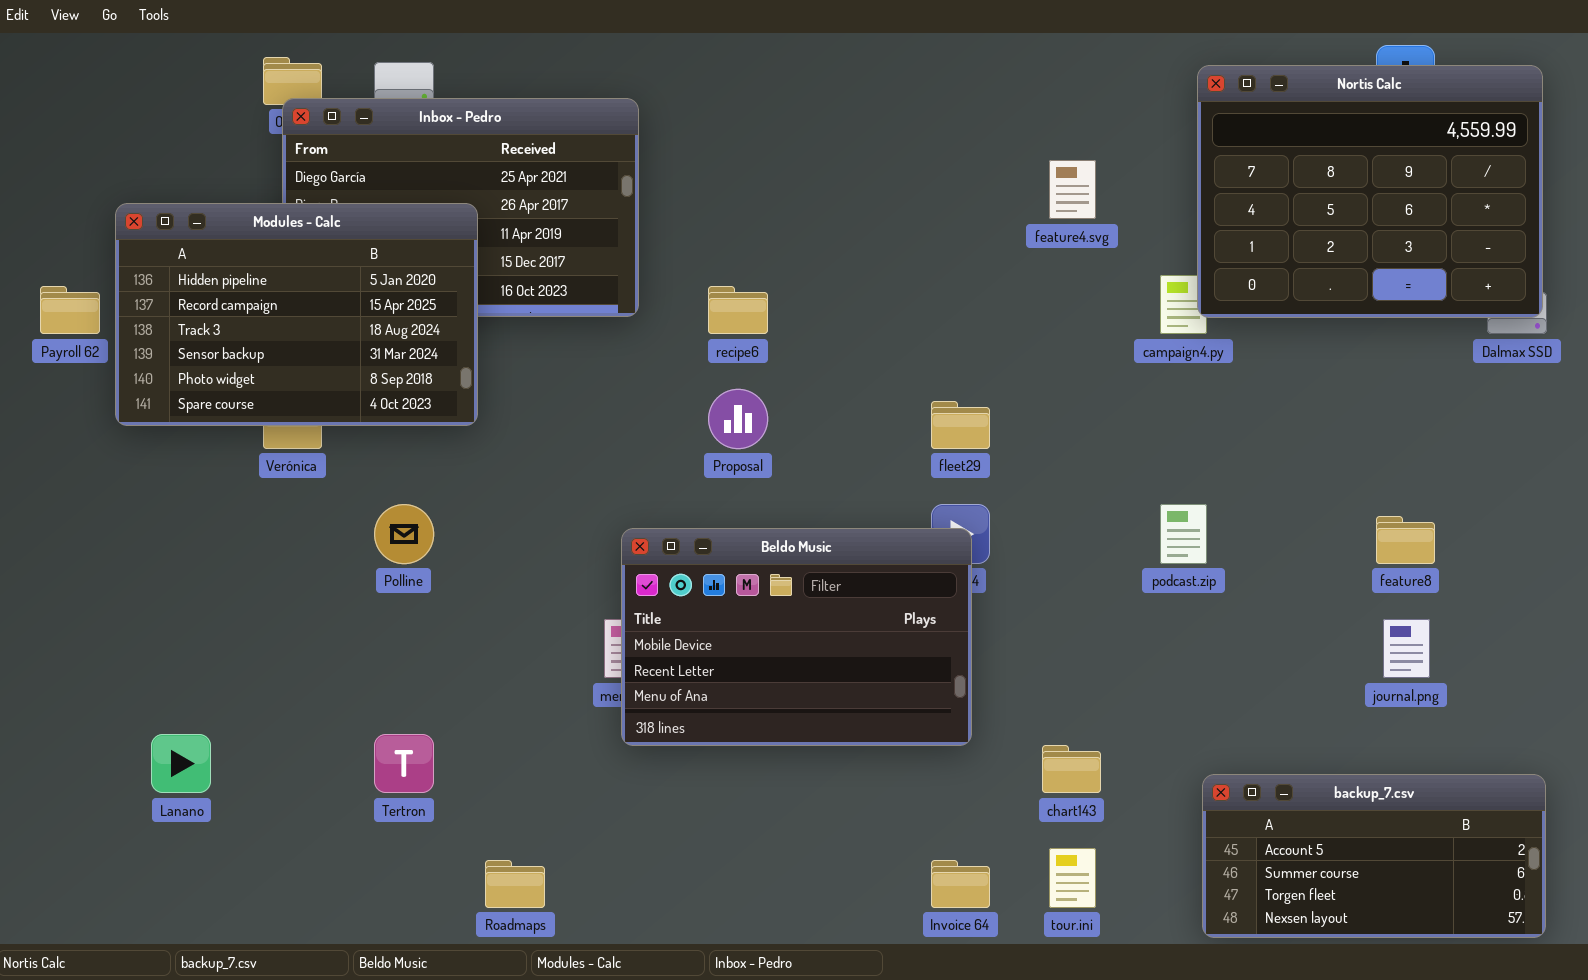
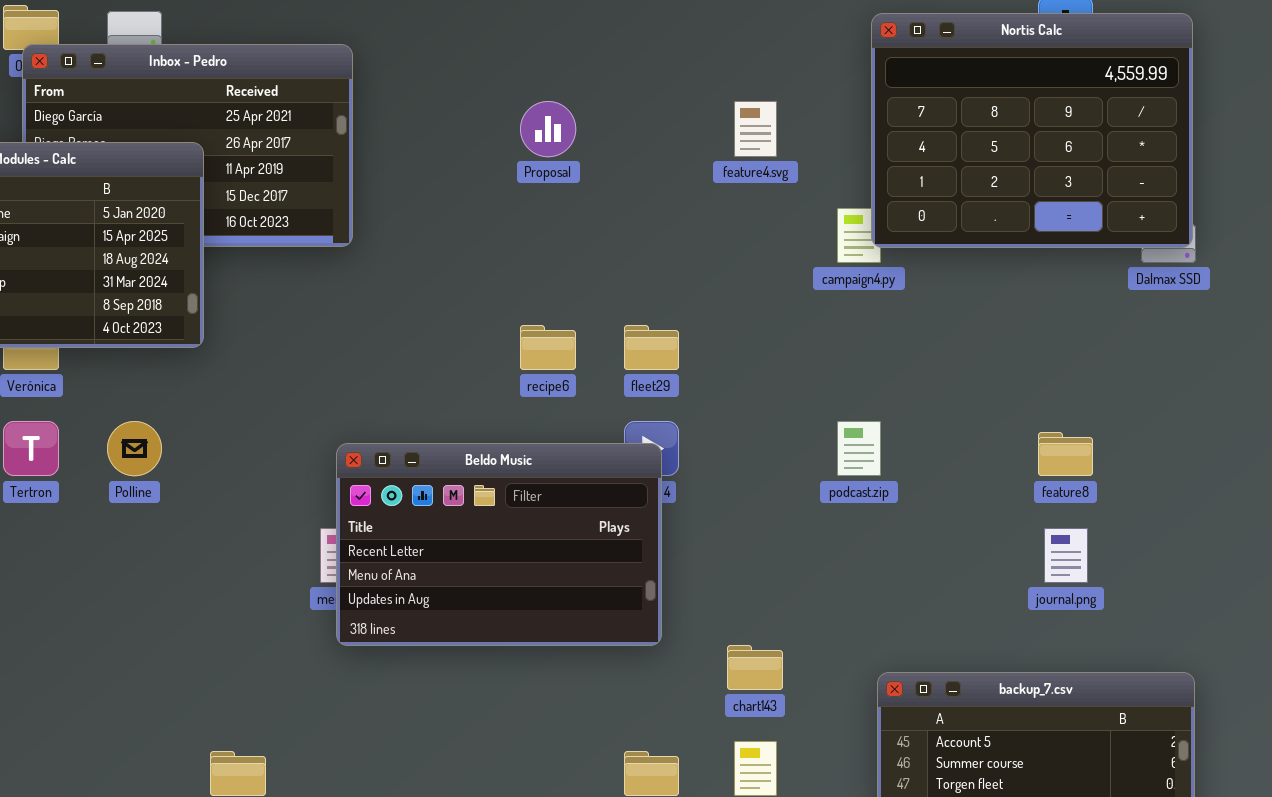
recipe6: [708,286,768,334] -> [520,325,576,370], moved
Proposal: [708,389,768,449] -> [520,101,576,157], moved
Beldo Music: [621,528,972,746] -> [336,443,662,646], scrolled down 1 row
Tertron: [374,734,434,793] -> [3,421,59,476], moved

